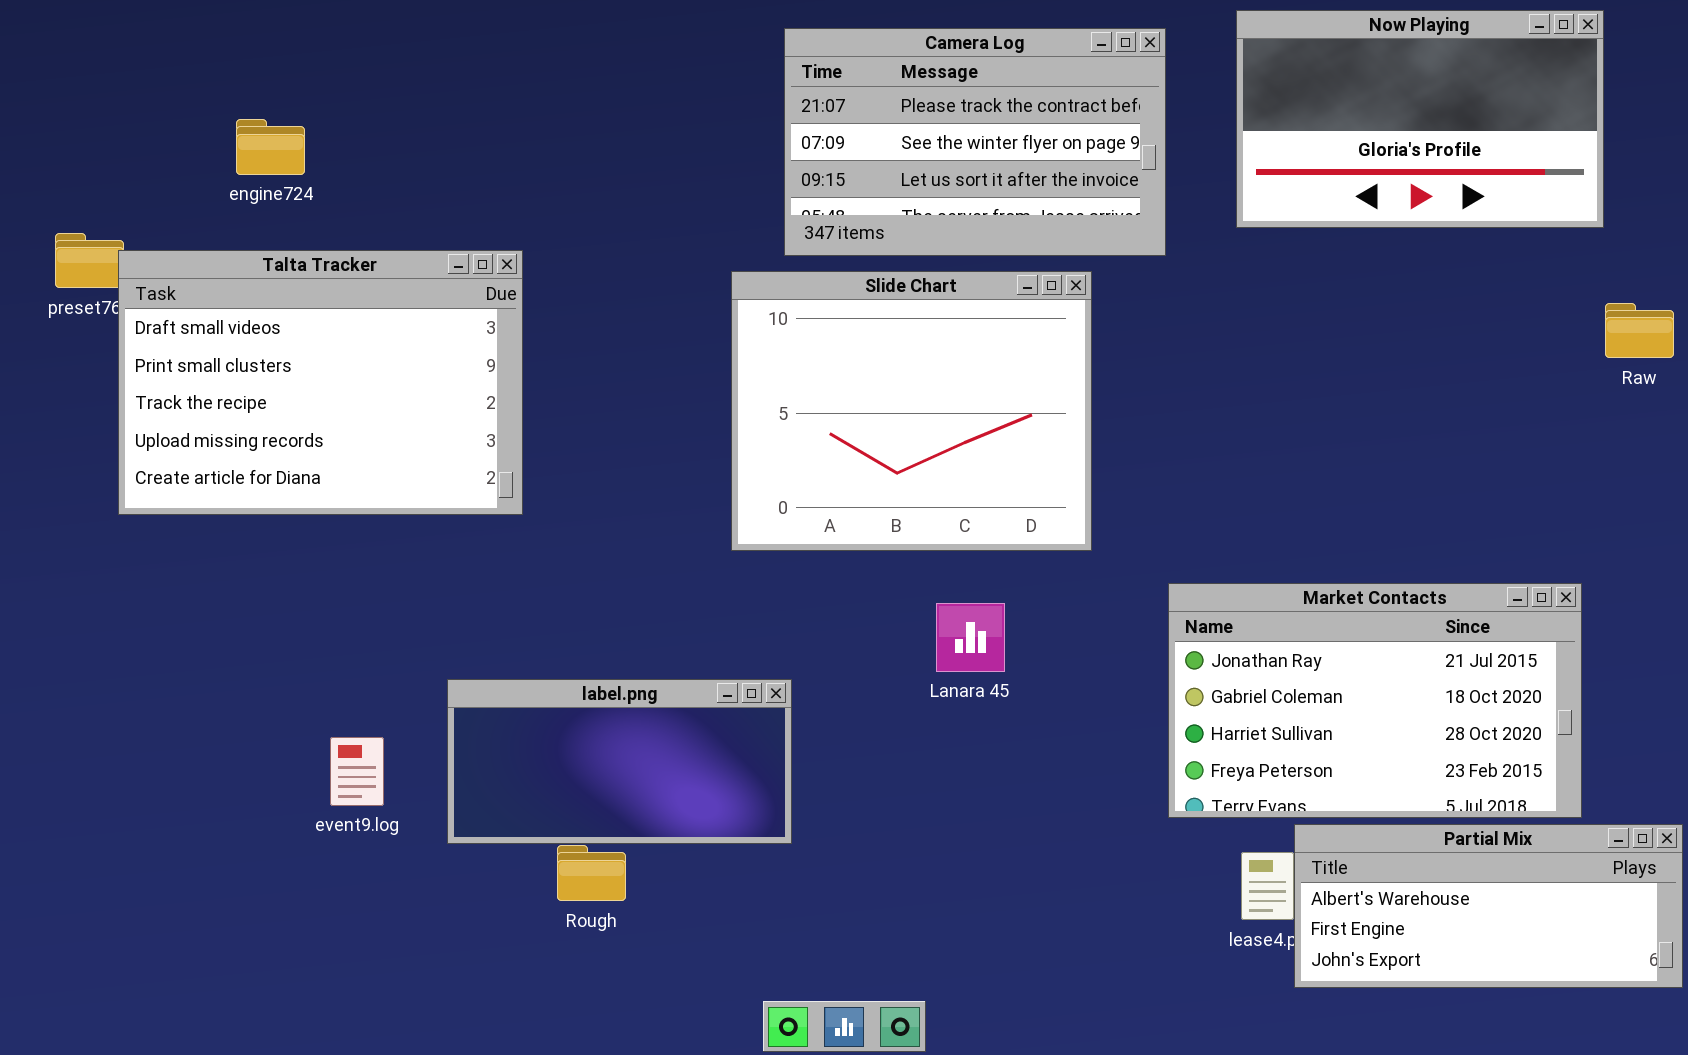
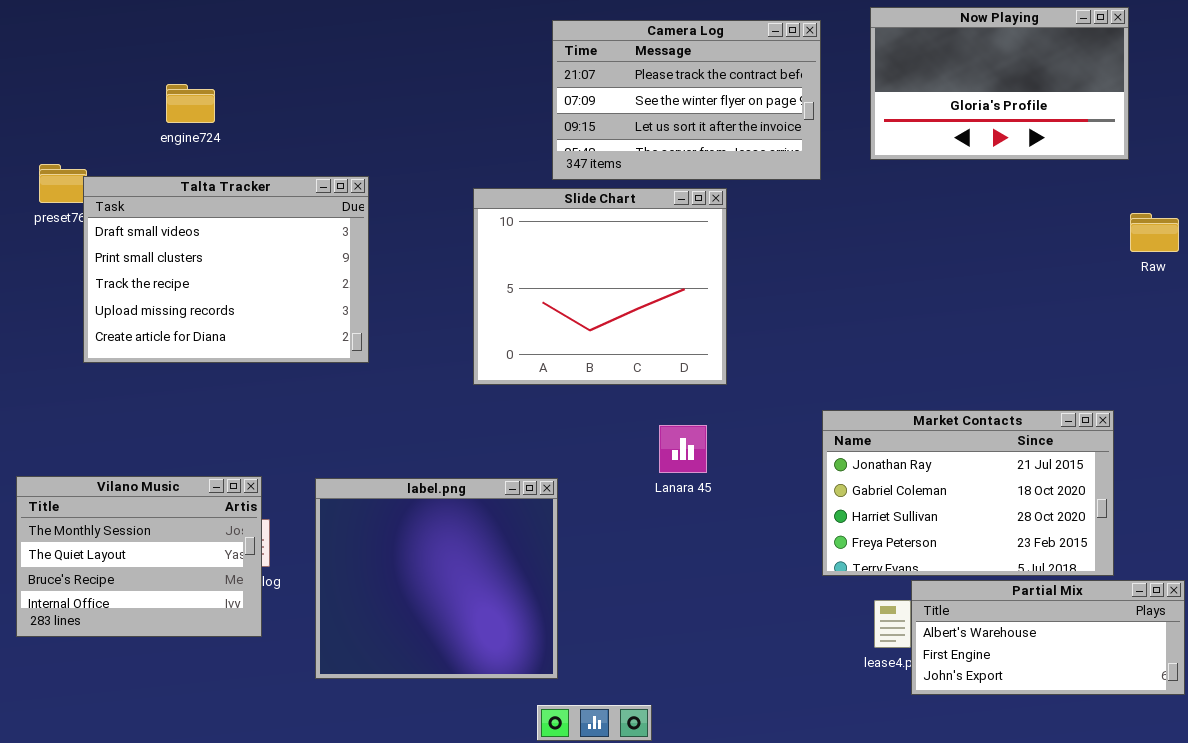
Slide Chart: [731,271,1092,551] -> [473,188,727,385], moved
Vilano Music: none -> [16,476,262,637], opened
label.png: [447,679,792,844] -> [315,478,558,679], resized

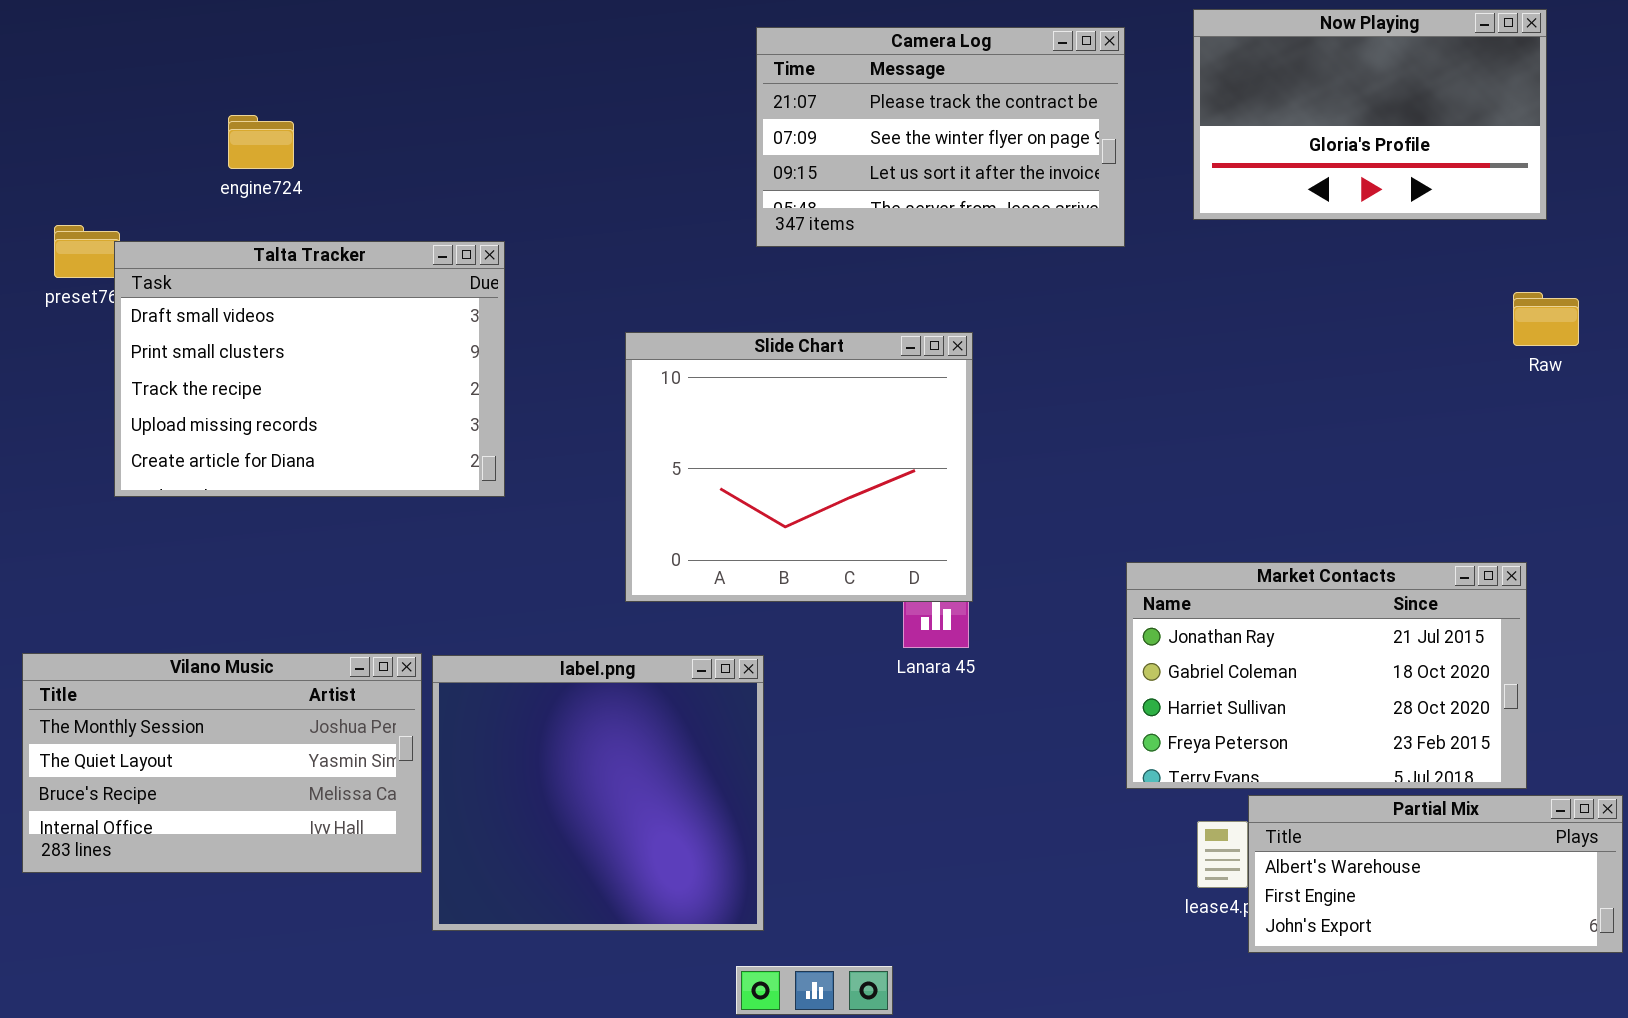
Slide Chart: [473,188,727,385] -> [625,332,973,602], moved
Raw: [1130,213,1179,252] -> [1513,292,1579,346], moved
Vilano Music: [16,476,262,637] -> [22,653,422,873], resized

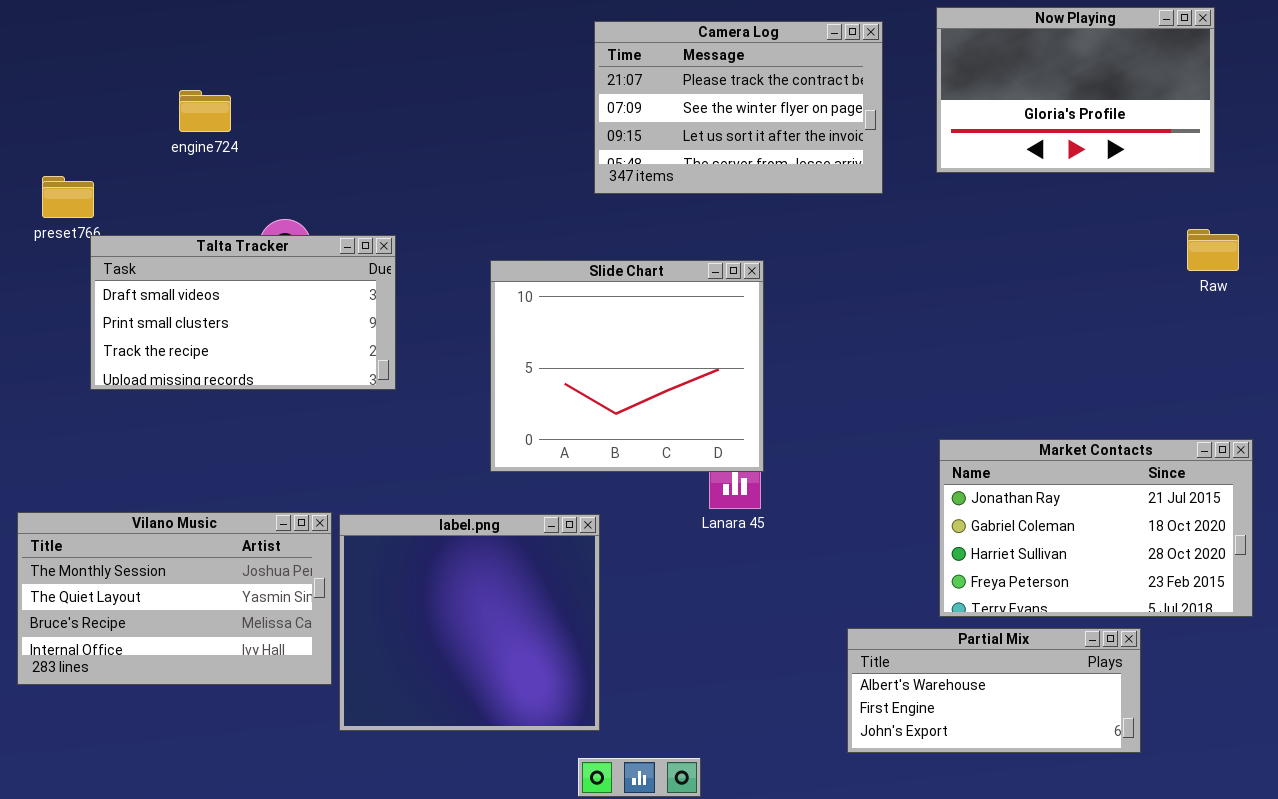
Talta Tracker: [114,241,505,497] -> [90,235,396,390], resized
Market Contacts: [1126,562,1527,789] -> [939,439,1253,617], moved
Partial Mix: [1248,795,1623,953] -> [847,628,1141,753], moved

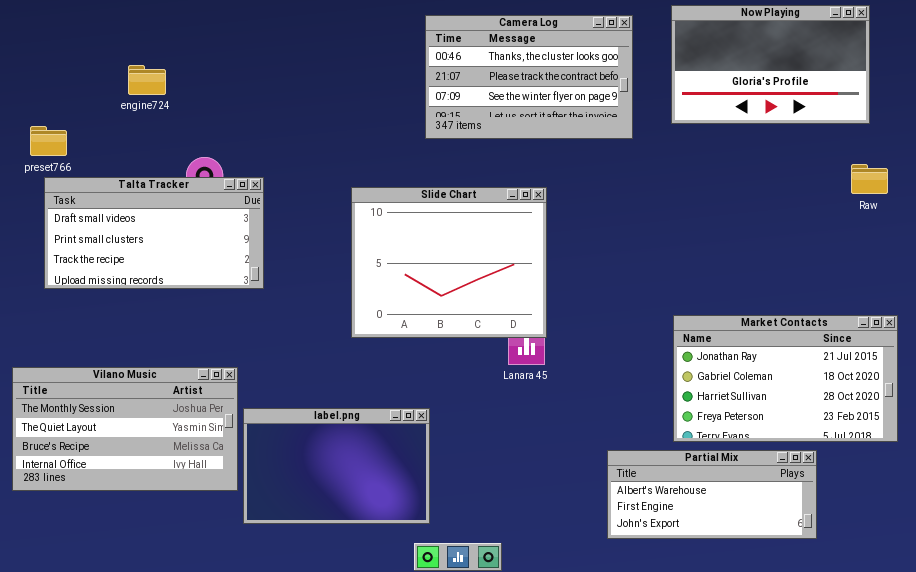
Camera Log: [594,21,883,194] -> [425,15,633,139], scrolled up 1 row
Talta Tracker: [90,235,396,390] -> [44,177,264,289], moved
label.png: [339,514,600,731] -> [243,408,430,524], resized

